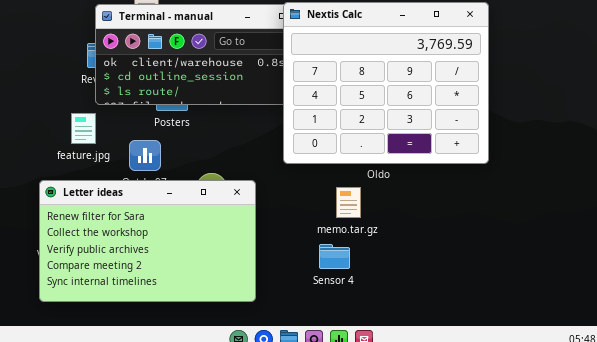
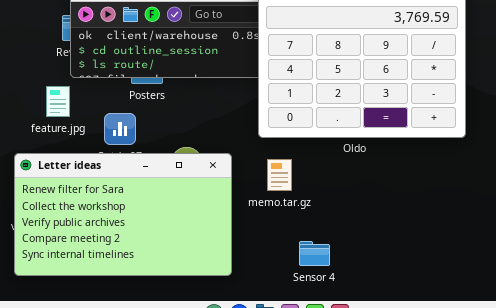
memo.tar.gz: [336,187,361,218] -> [267,159,292,191], moved
Sensor 4: [319,244,350,269] -> [299,241,330,266], moved

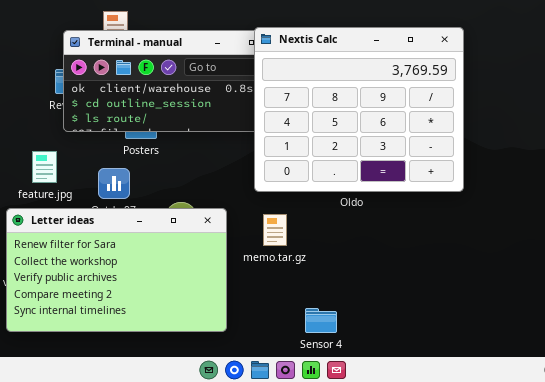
feature.jpg: [46,86,70,117] -> [32,151,57,183], moved
Sensor 4: [299,241,330,266] -> [305,308,337,333], moved

